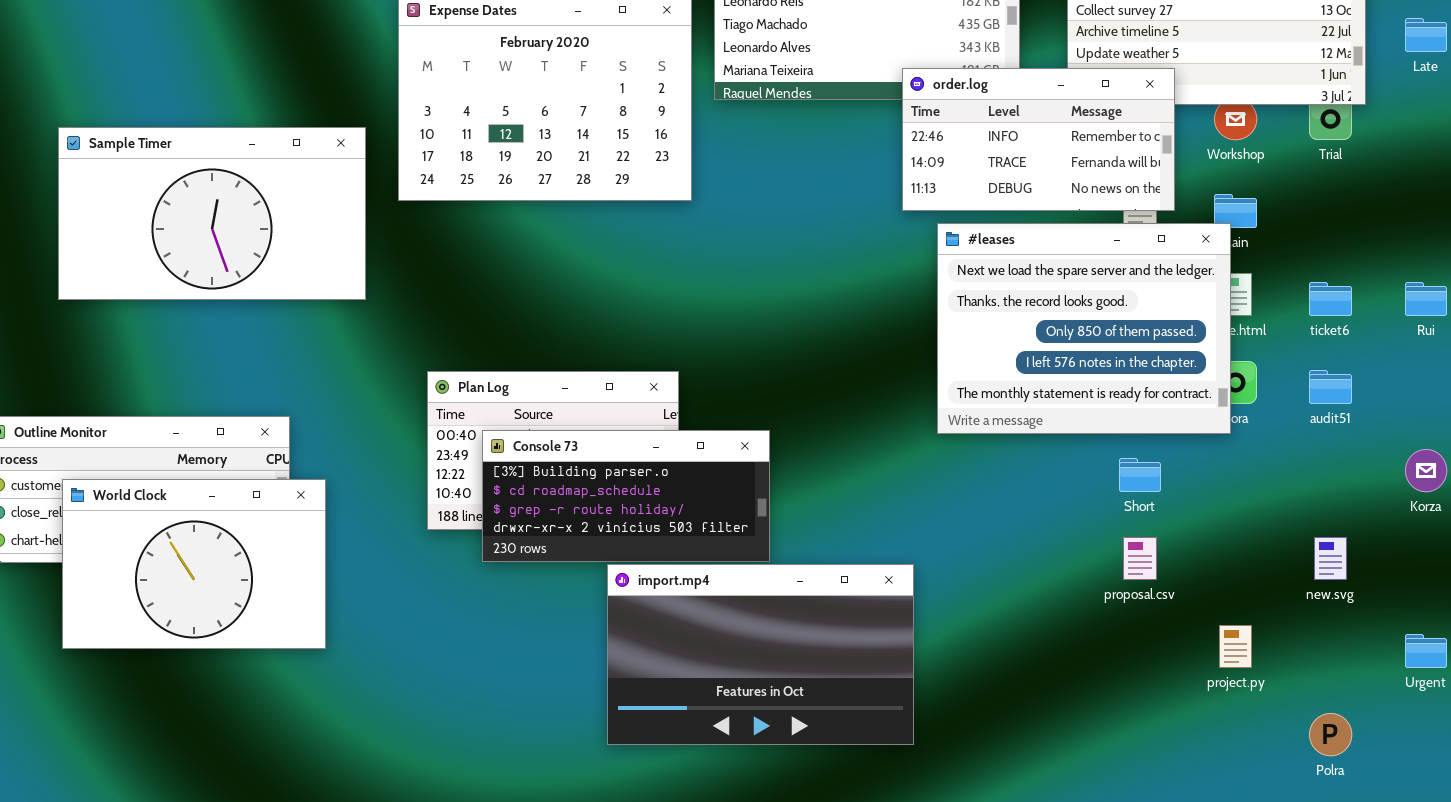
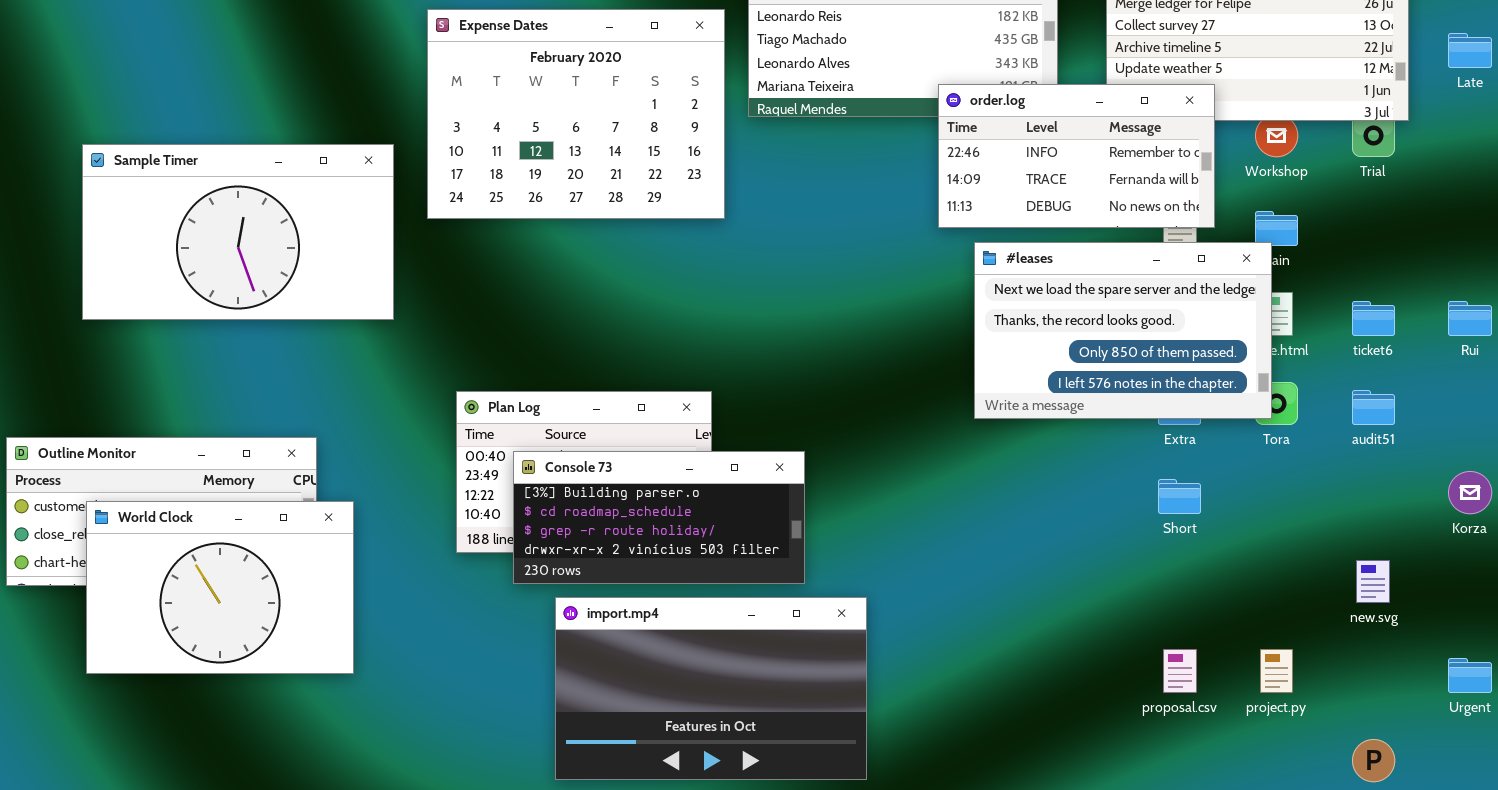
#leases: [937,223,1231,434] -> [974,242,1272,419], resized
proposal.csv: [1123,537,1157,580] -> [1163,649,1197,693], moved
import.mp4: [607,564,914,745] -> [555,597,867,780], moved

